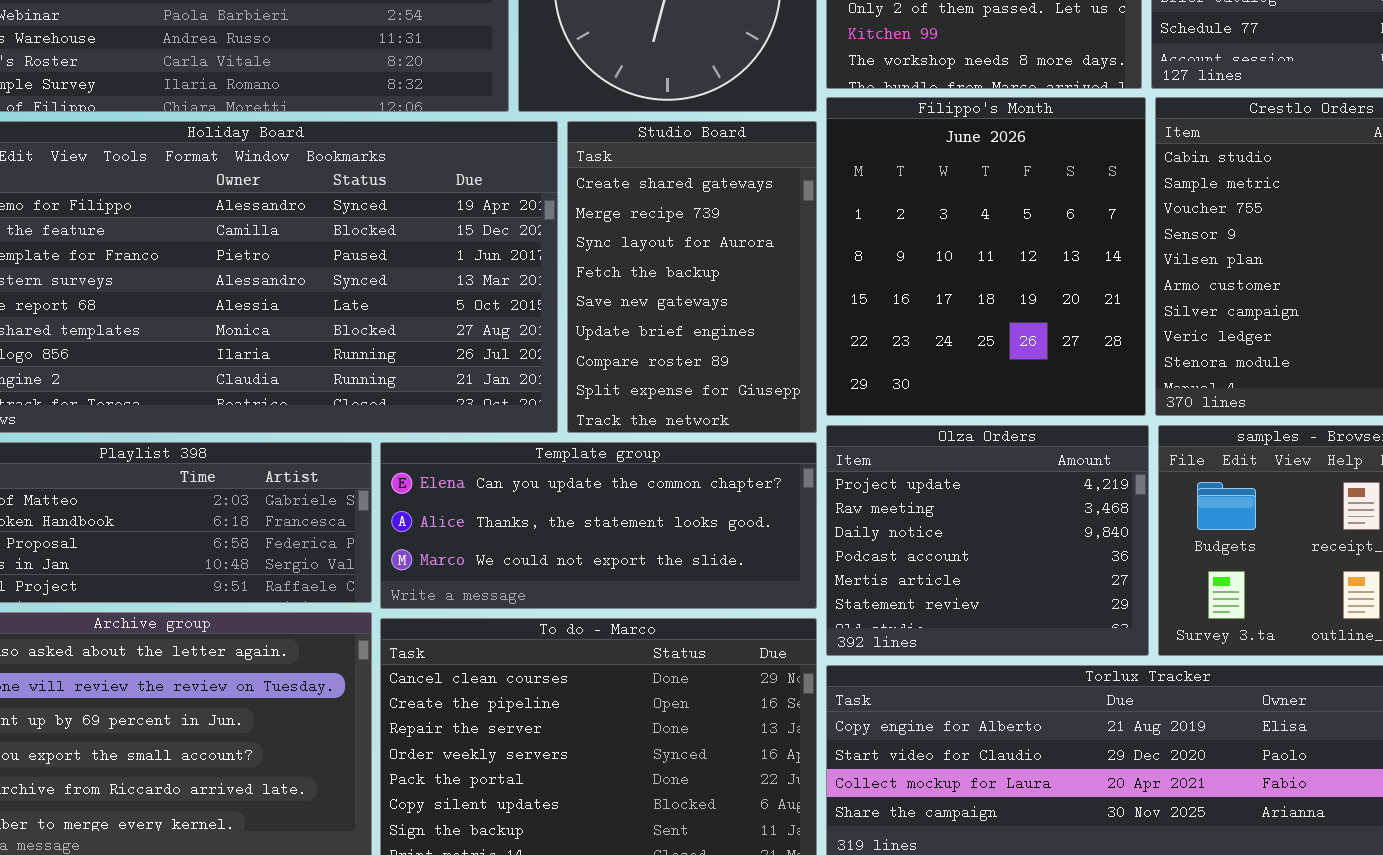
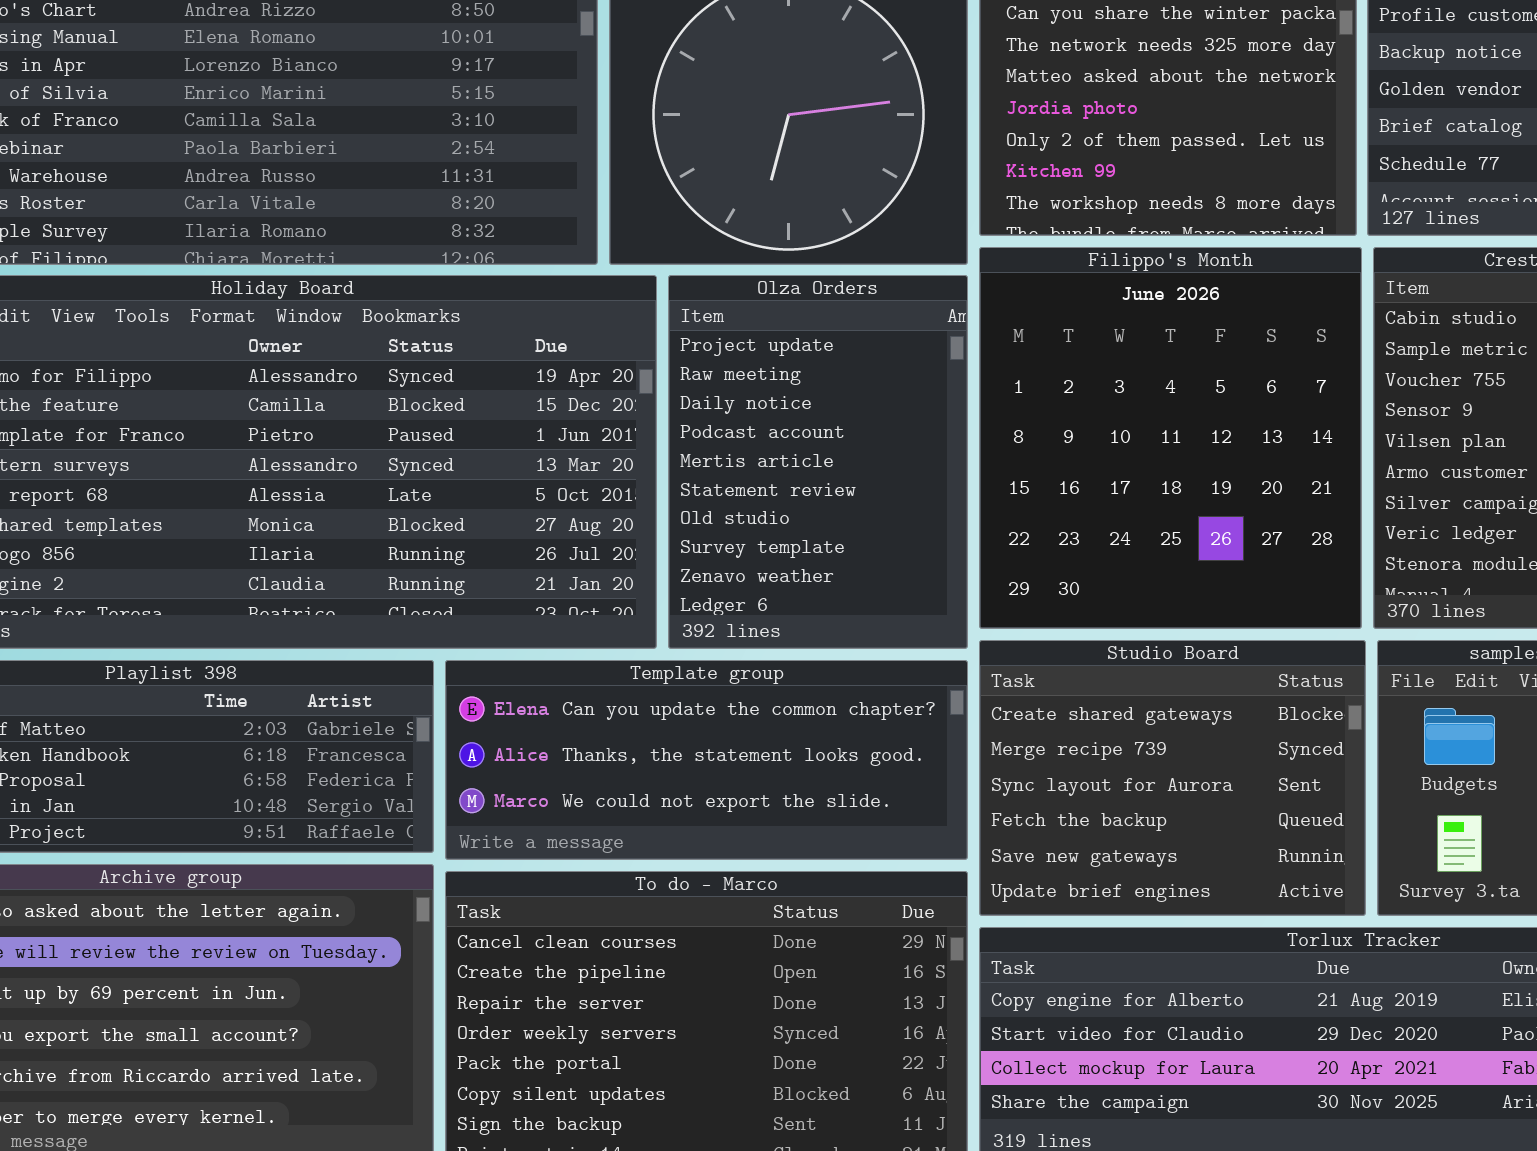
Studio Board: [567,121,817,433] -> [979,640,1366,916], moved, resized
Olza Orders: [826,425,1149,656] -> [668,275,968,649], moved, resized

